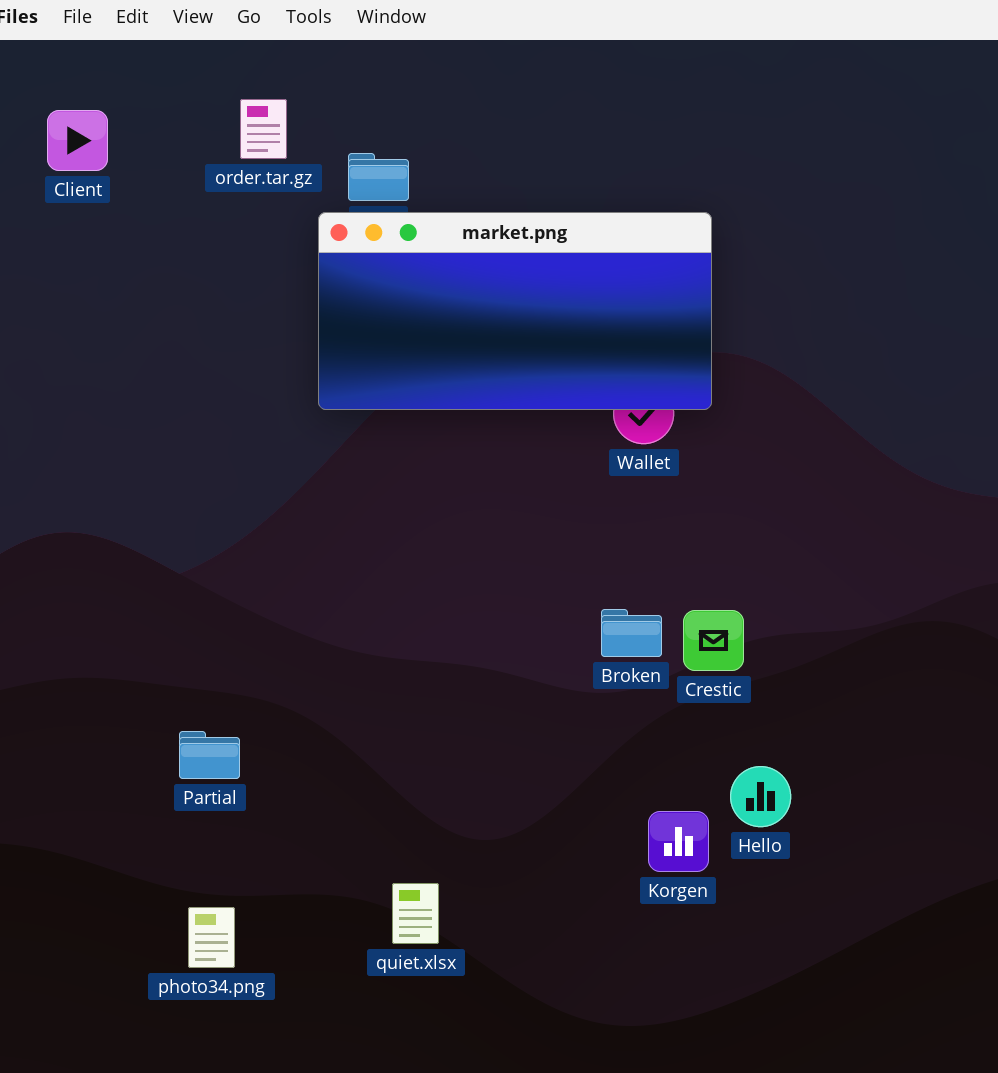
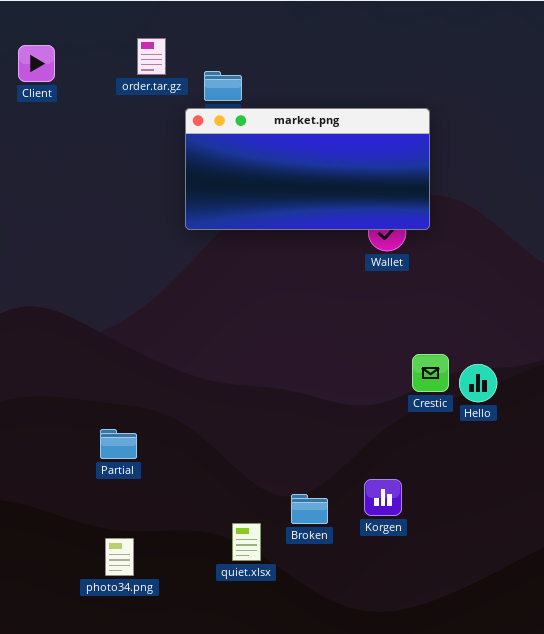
Broken: [601,609,662,657] -> [291,494,328,524], moved
Hello: [730,766,791,827] -> [459,364,497,402], moved
Korgen: [648,811,709,872] -> [364,479,402,516], moved

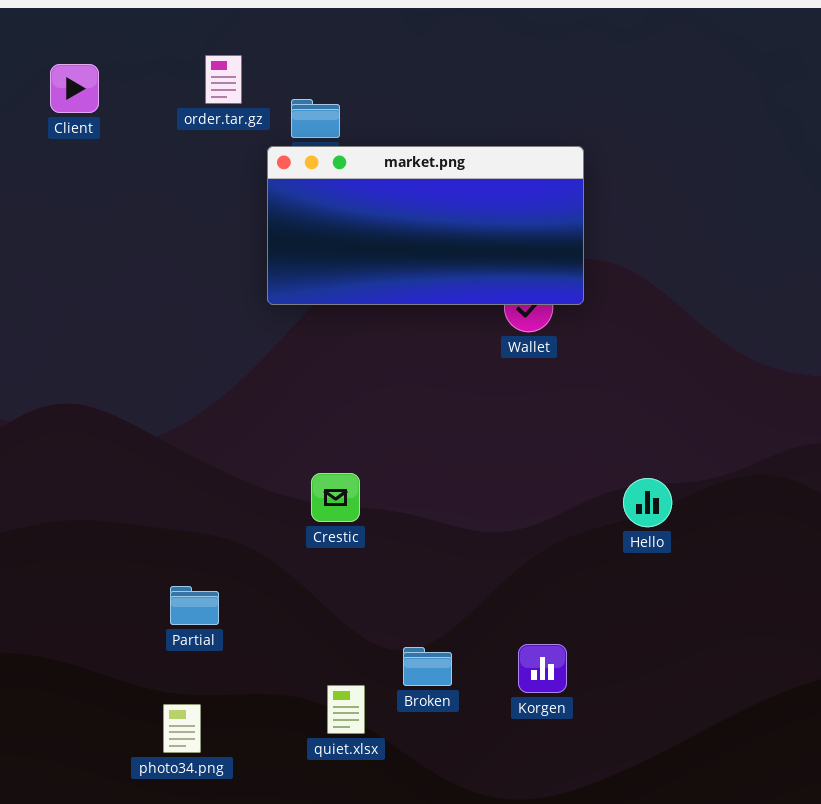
Crestic: [412,354,449,392] -> [311,473,360,522], moved
Partial: [100,429,137,459] -> [170,586,219,625], moved
Korgen: [364,479,402,516] -> [518,644,567,693], moved

